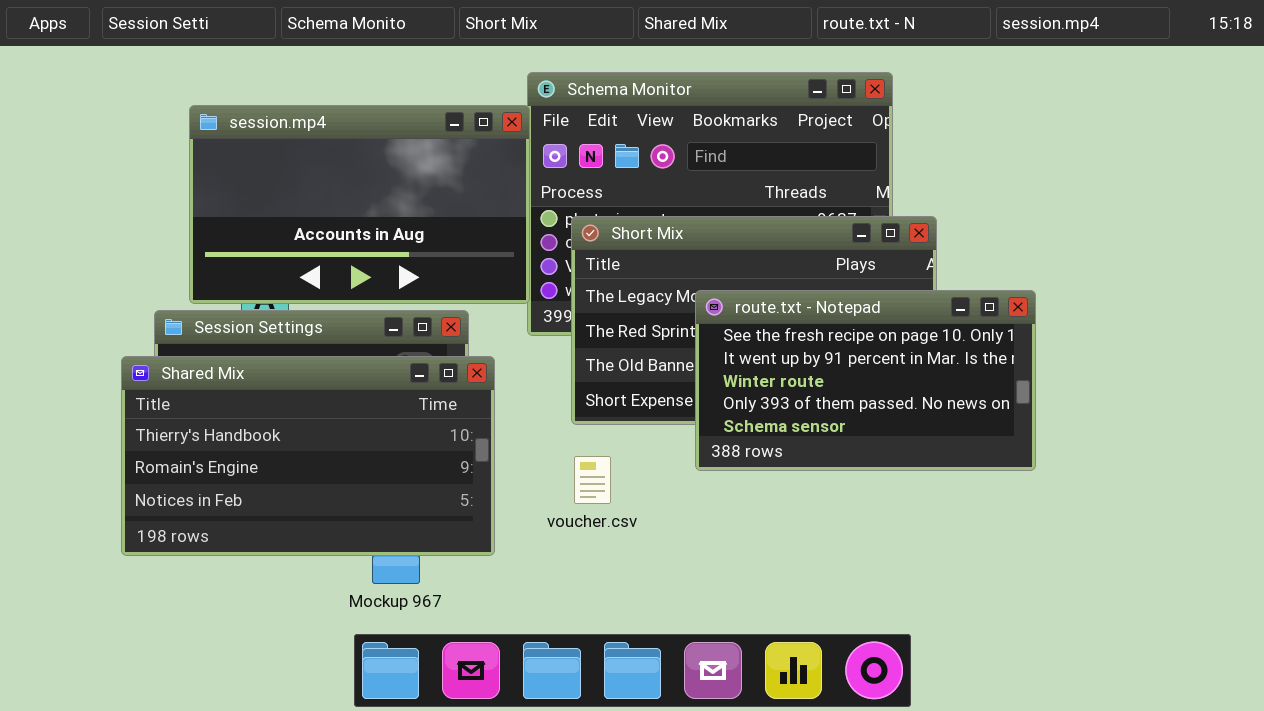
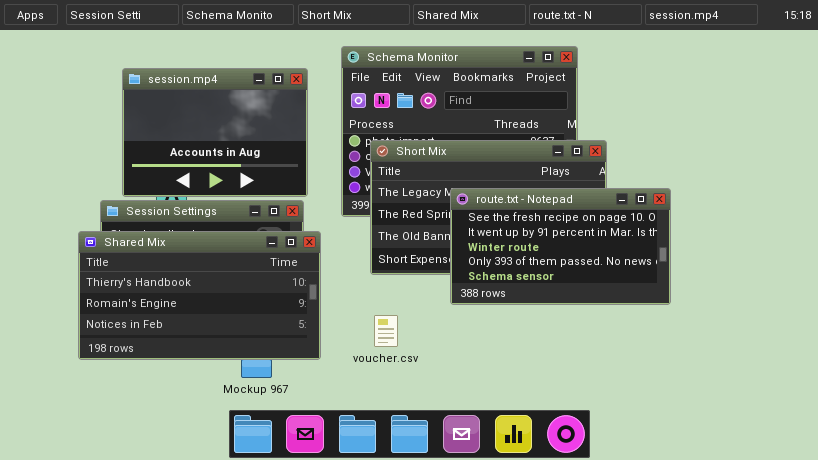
session.mp4: [189,105,530,304] -> [122,68,308,197], resized
voucher.csv: [574,456,611,504] -> [374,315,398,347], moved

